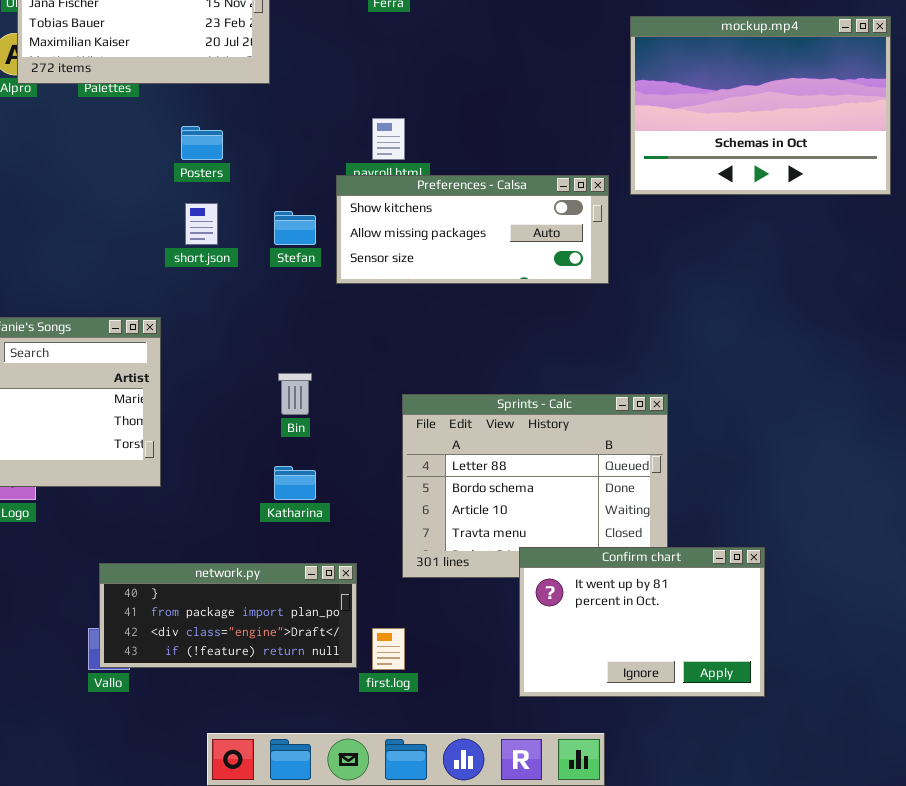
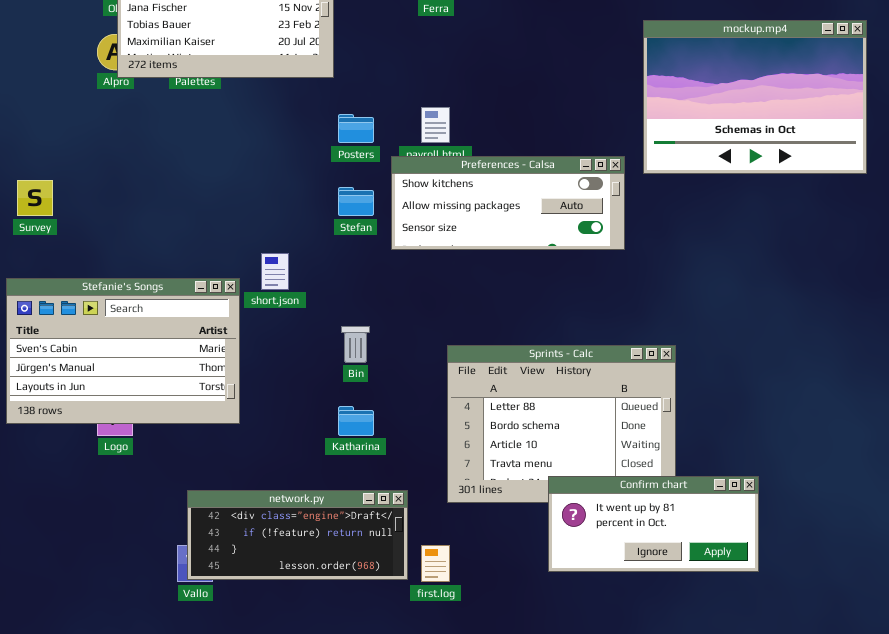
Posters: [181,126,223,160] -> [338,114,374,143], moved
short.json: [185,203,218,245] -> [261,253,289,290], moved
Confirm chart: [519,547,765,697] -> [548,476,759,572], resized
network.py: [99,563,357,668] -> [187,490,408,580], scrolled down 2 rows

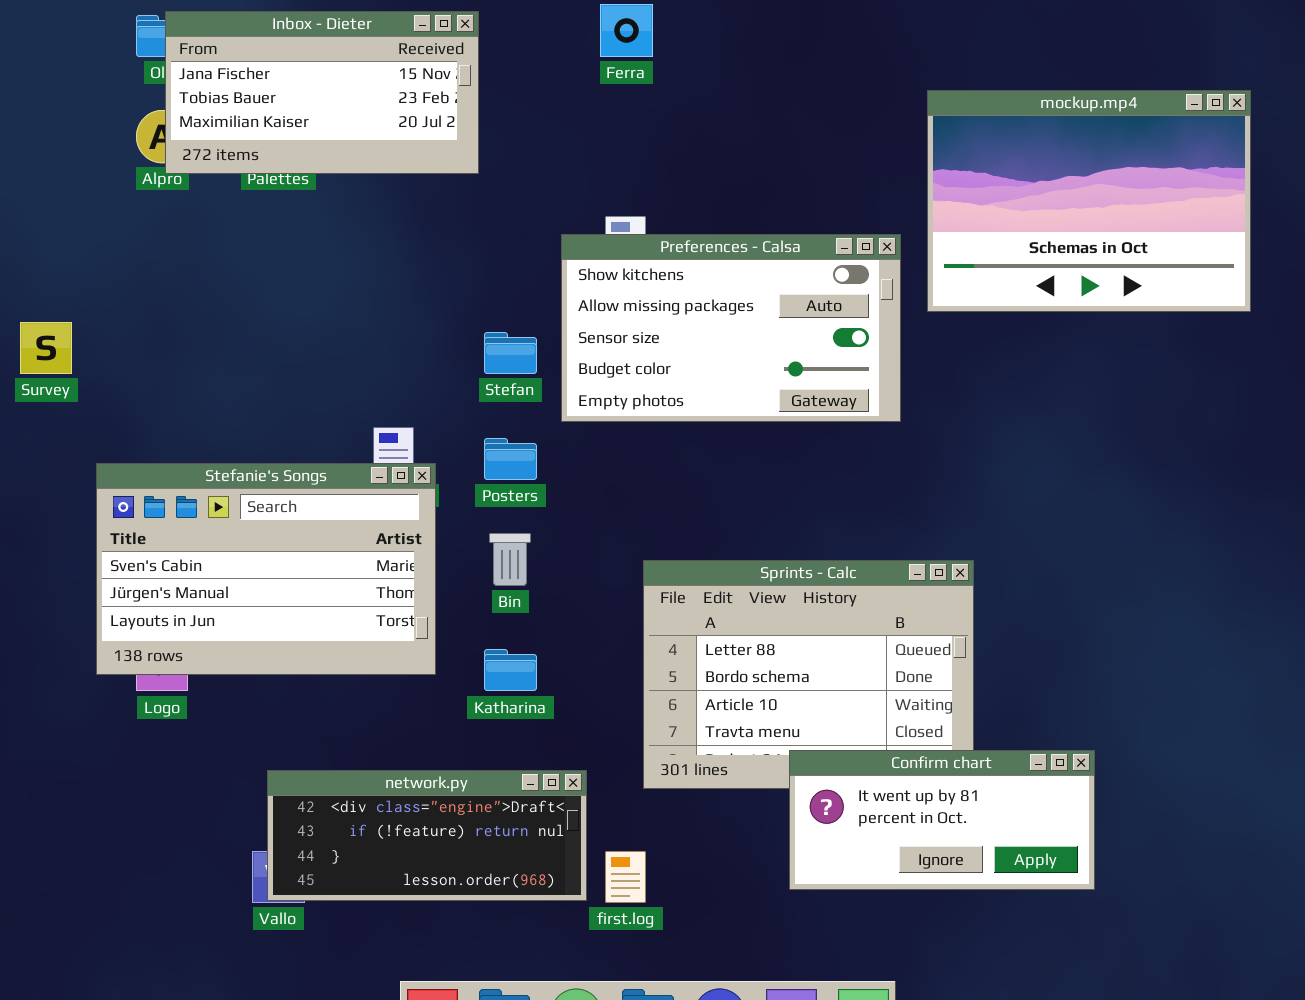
Posters: [338,114,374,143] -> [484,438,537,480], moved
Preferences - Calsa: [391,156,625,250] -> [561,234,901,422], resized
Stefanie's Songs: [6,278,240,424] -> [96,463,436,675], moved

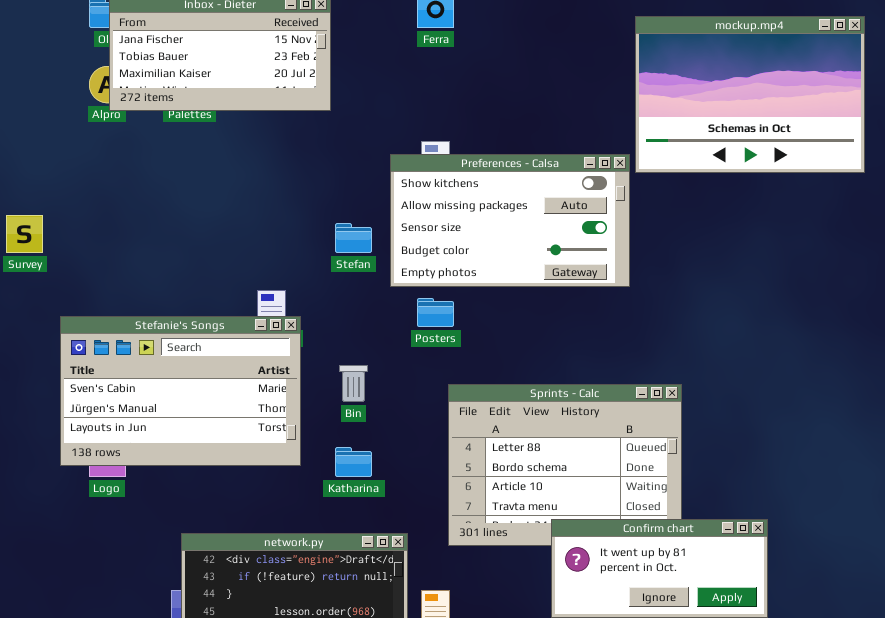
mockup.mp4: [927,90,1251,312] -> [635,16,865,173], moved
Posters: [484,438,537,480] -> [417,298,454,327], moved

